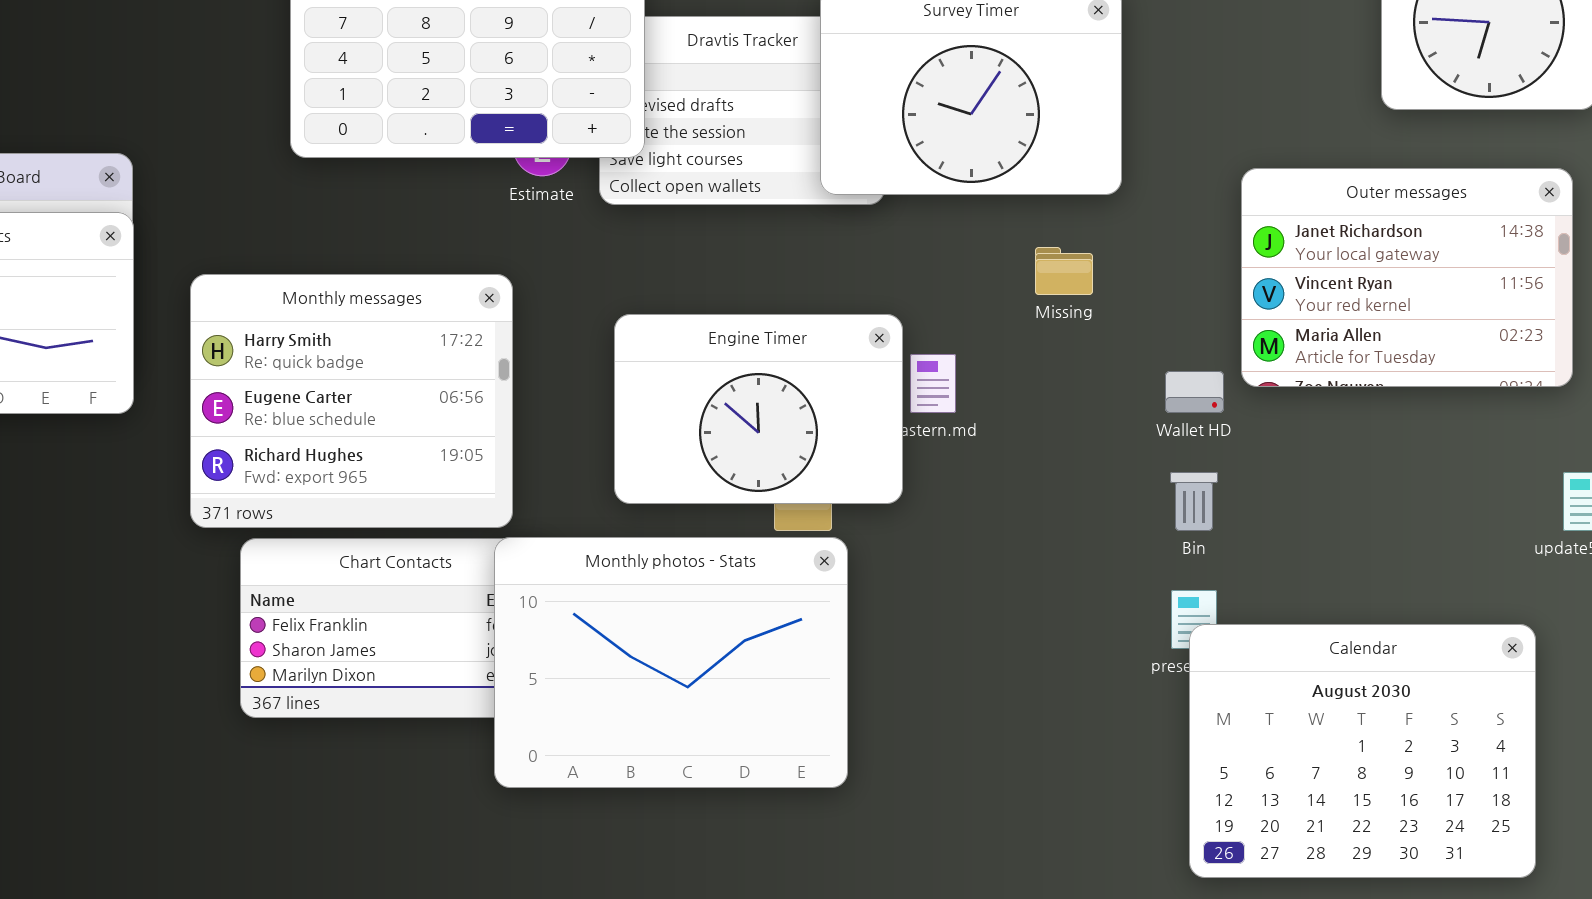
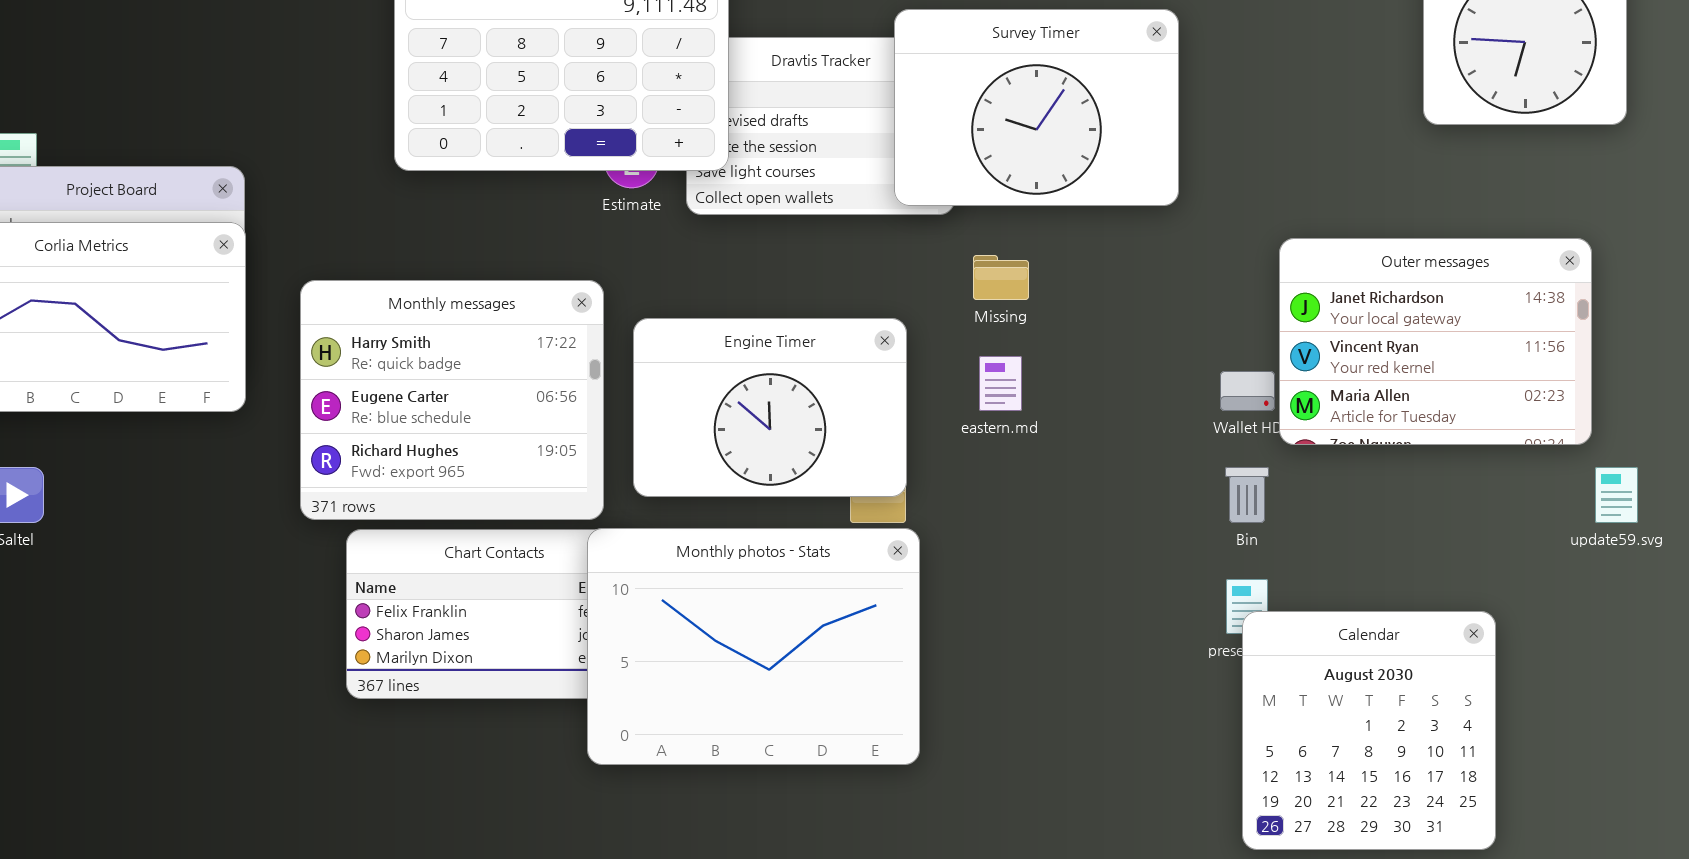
Outer messages: [1241,168,1573,387] -> [1279,238,1592,445], moved
Missing: [1035,247,1093,295] -> [973,255,1029,300], moved
Engine Timer: [614,314,903,504] -> [633,318,907,497], moved
Calendar: [1189,624,1536,878] -> [1242,611,1496,850], resized

